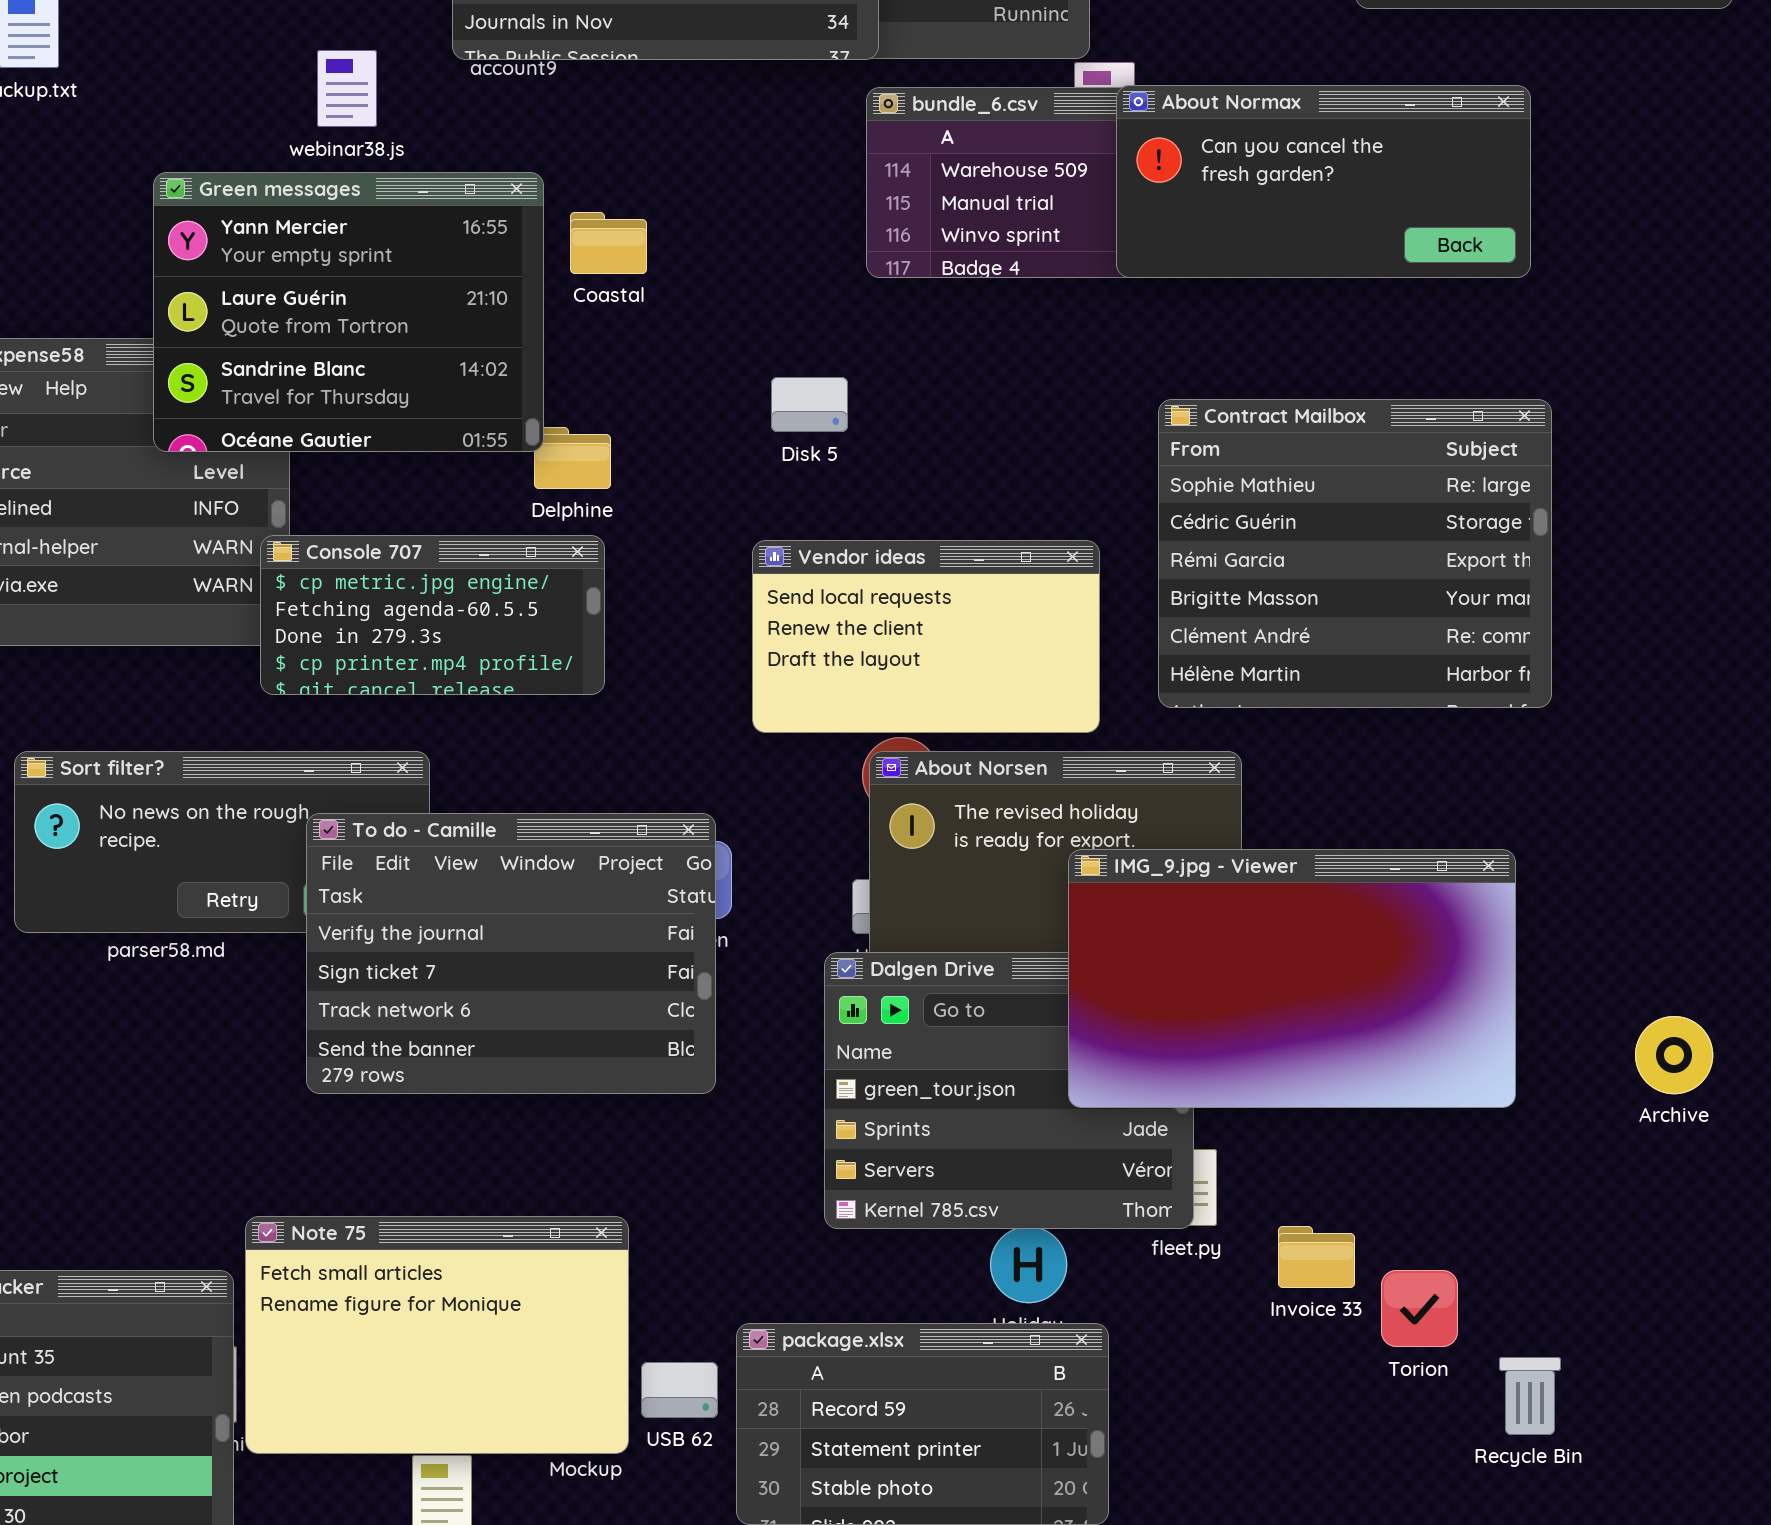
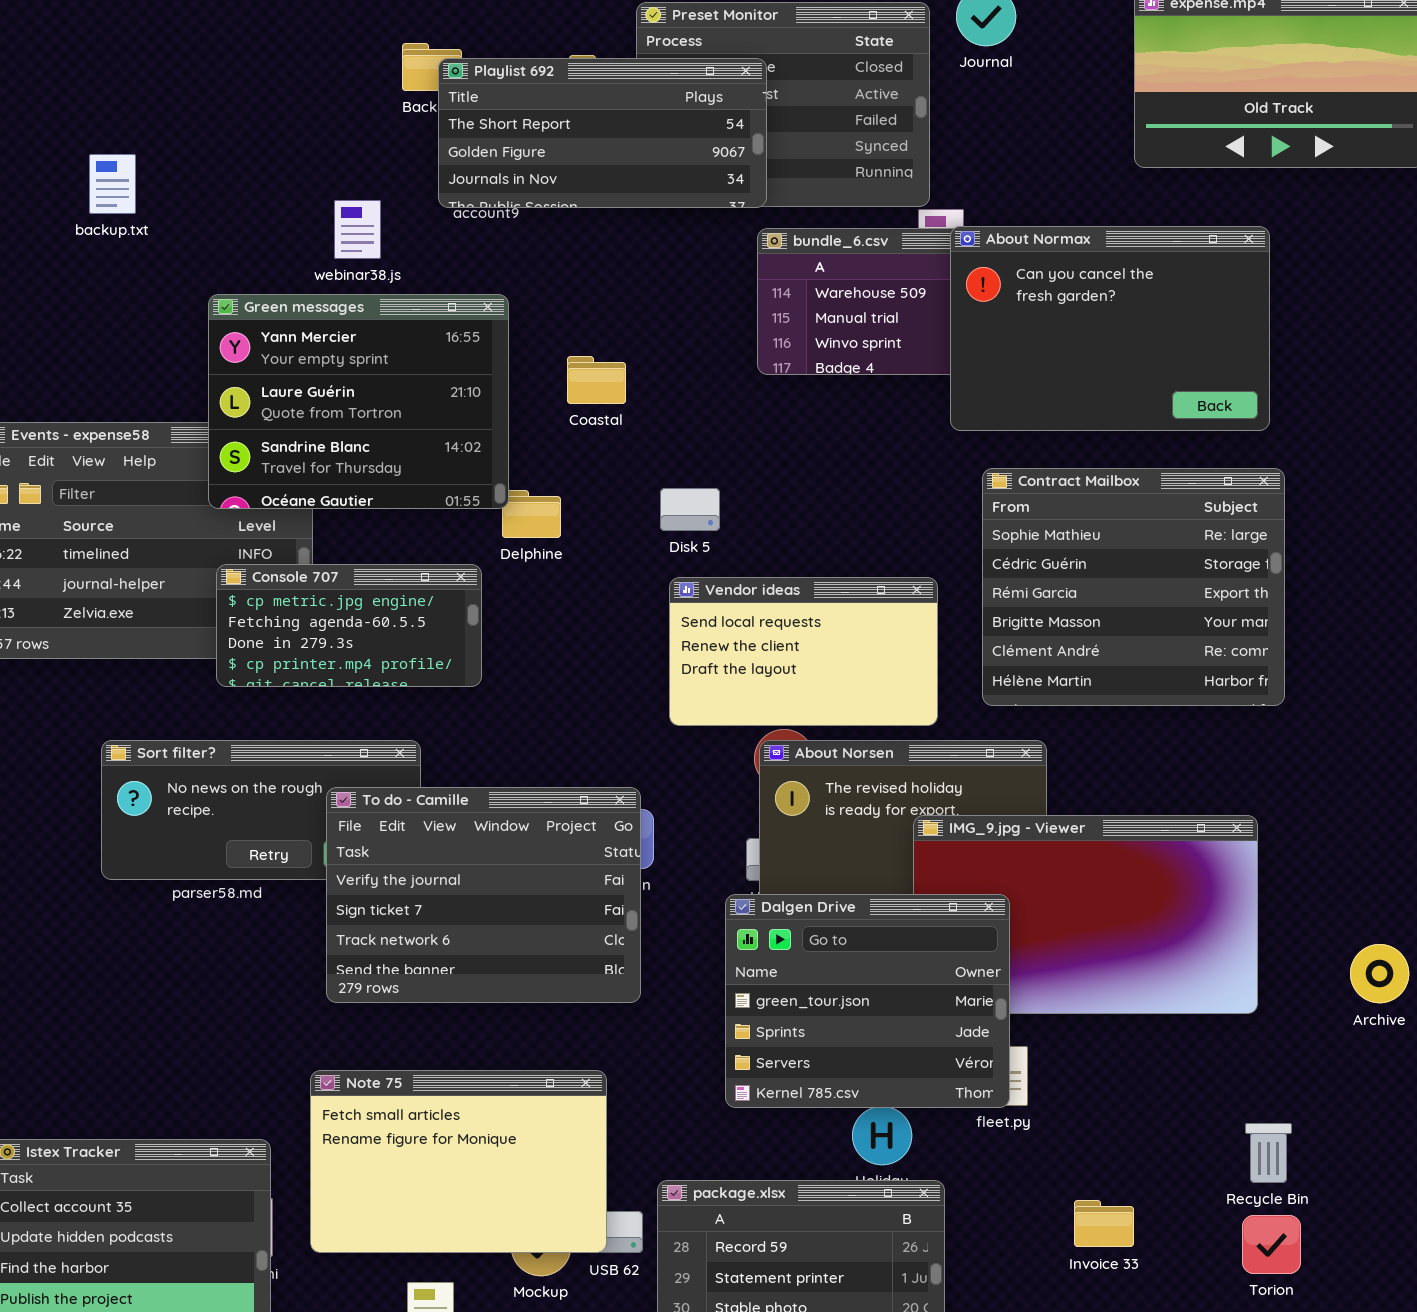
About Normax: [1116,85,1531,278] -> [950,226,1270,431], resized
Coastal: [570,212,647,274] -> [567,356,626,404], moved
Disk 5: [771,377,848,432] -> [660,488,720,531], moved
Console 707: [260,535,605,695] -> [216,564,482,687], moved
Dalgen Drive: [824,952,1194,1229] -> [725,894,1010,1108], raised
Note 75: [245,1216,629,1454] -> [310,1070,607,1253], moved
Invoice 33: [1278,1226,1355,1288] -> [1074,1200,1134,1247], moved
Torion: [1381,1270,1458,1347] -> [1242,1215,1301,1274], moved
Recycle Bin: [1499,1357,1561,1435] -> [1245,1123,1292,1183], moved

